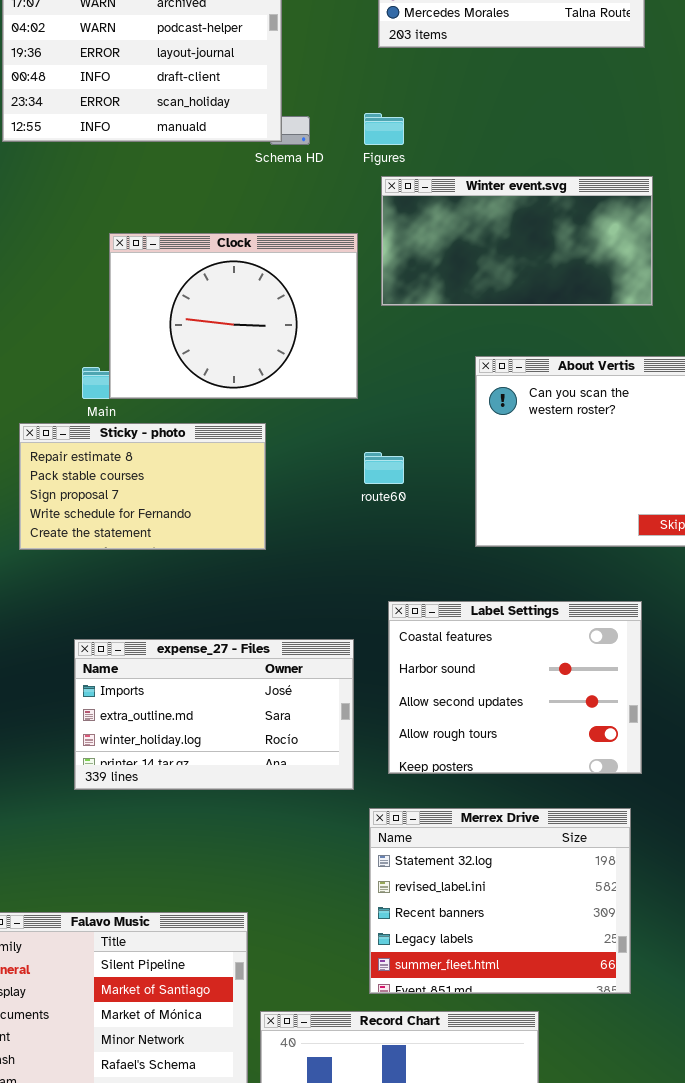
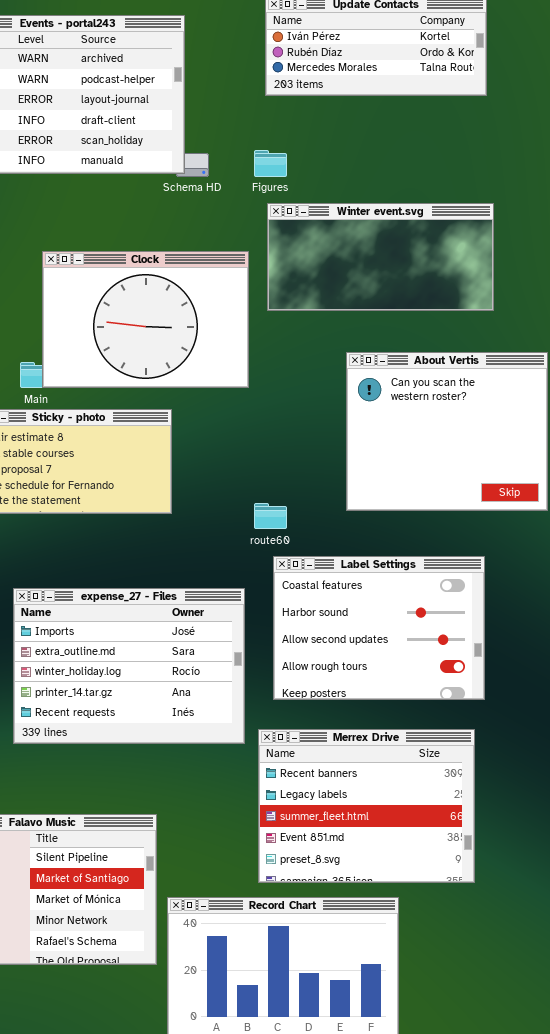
route60: [364,452,404,484] -> [254,503,287,529], moved
expense_27 - Files: [74,639,354,790] -> [13,588,245,744], resized
Merrex Drive: [369,808,631,994] -> [258,729,475,883], scrolled down 2 rows

